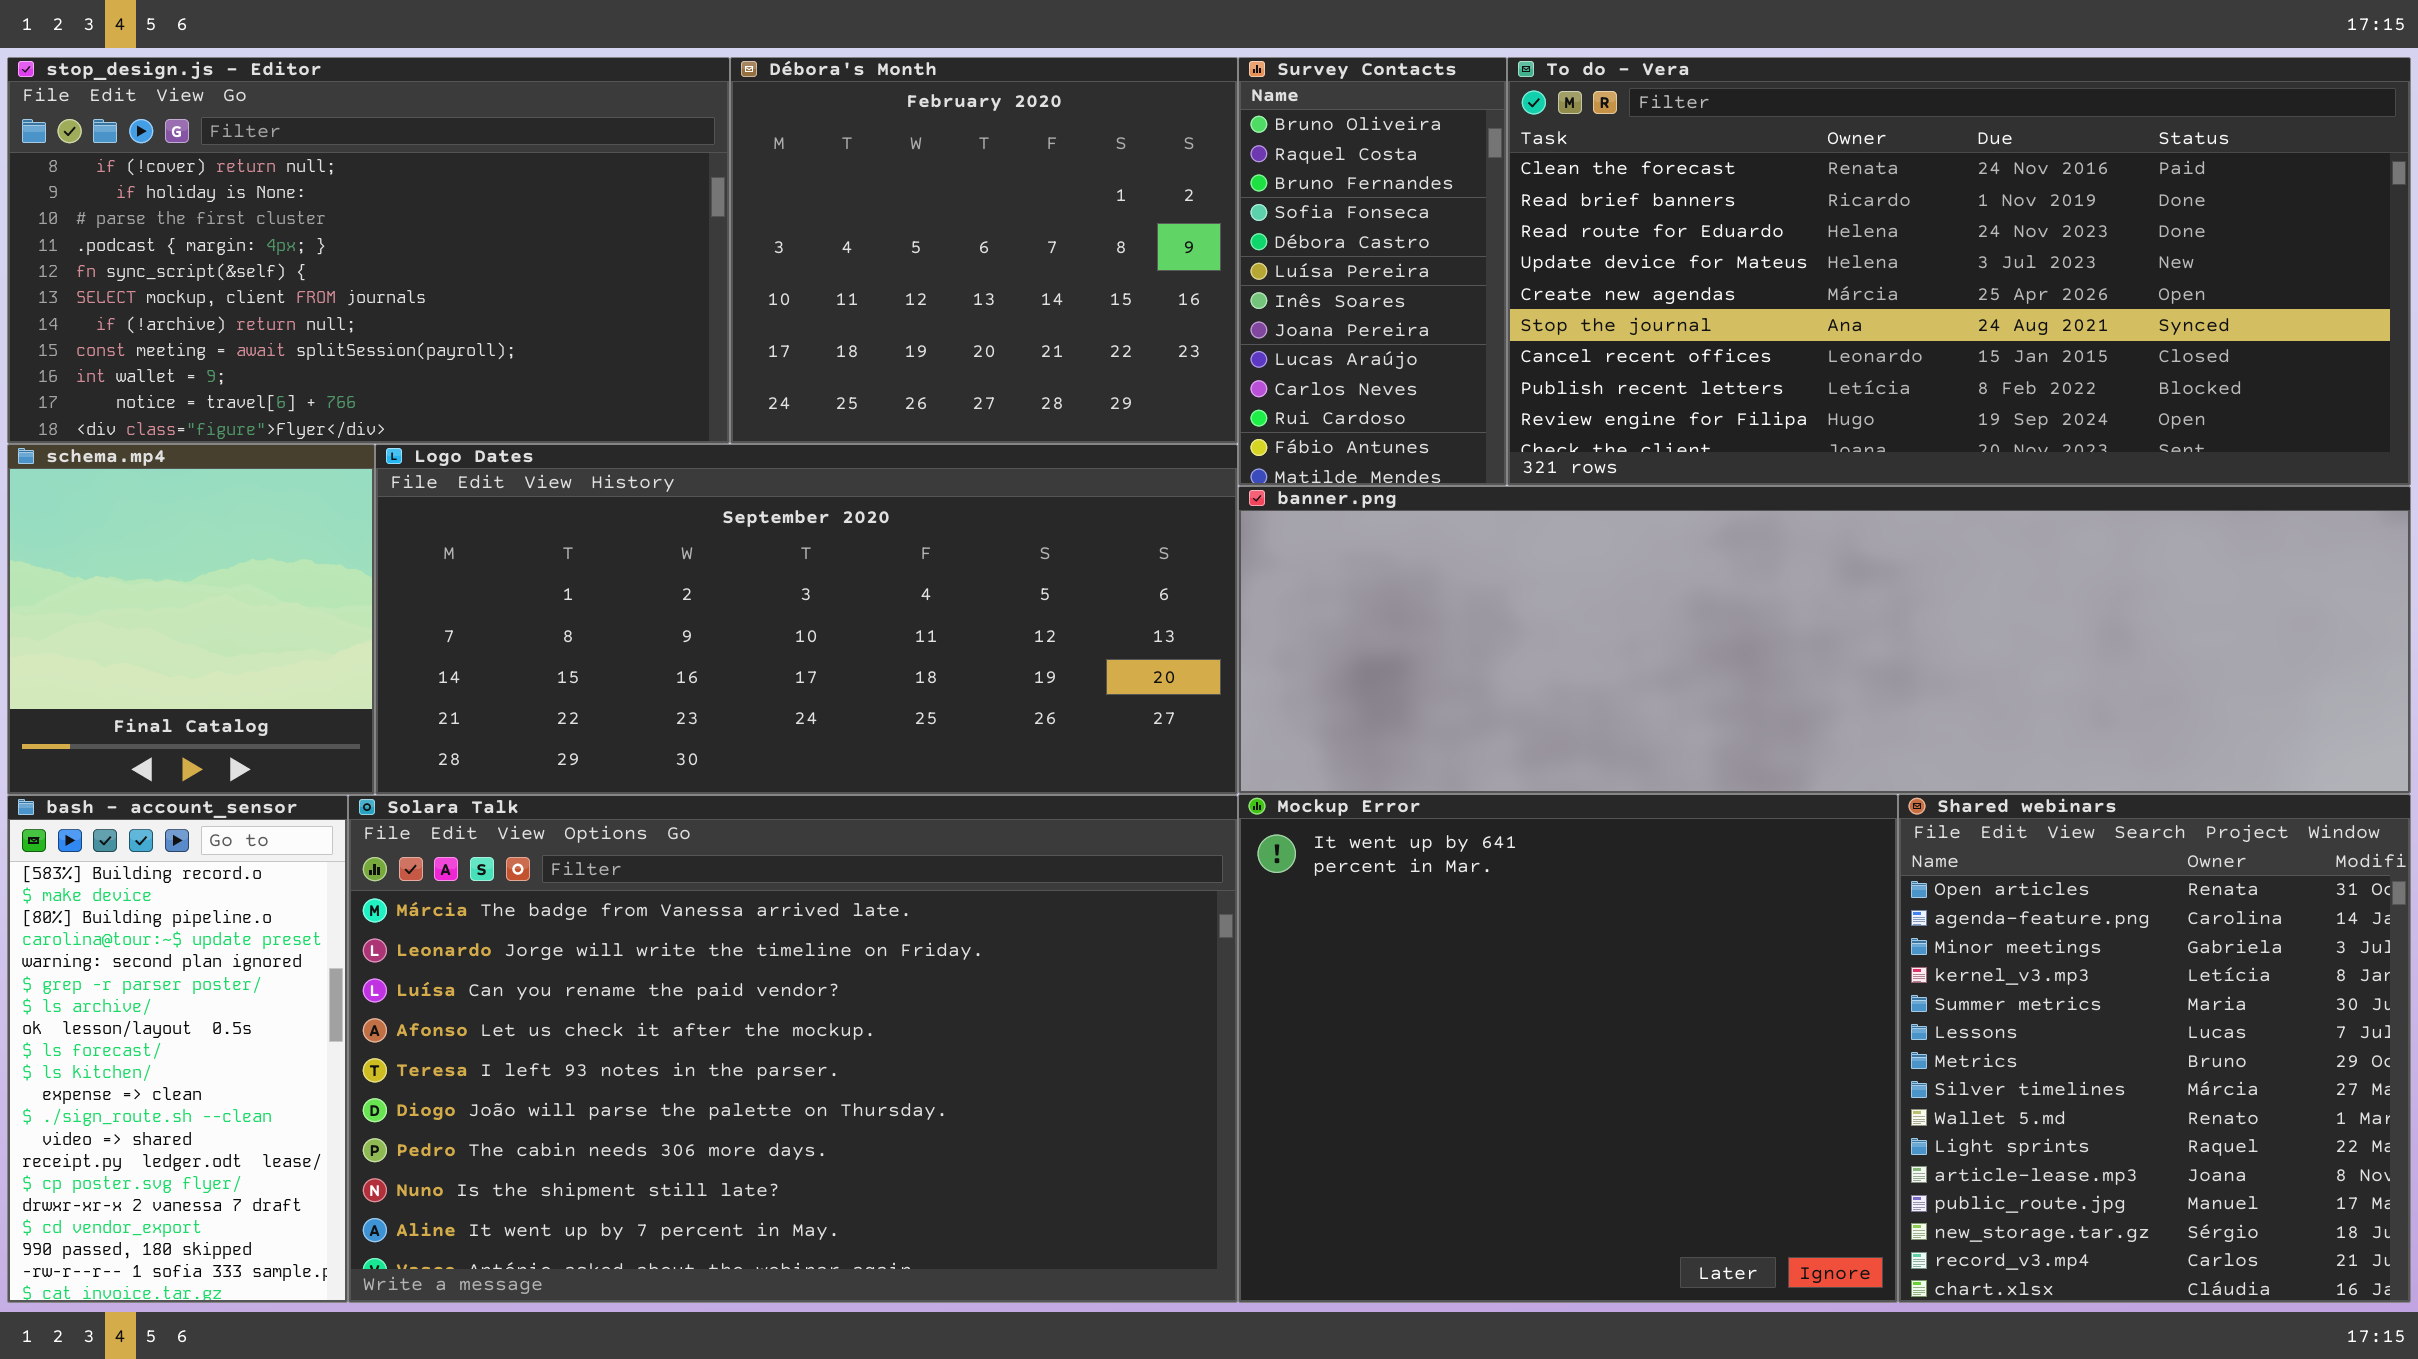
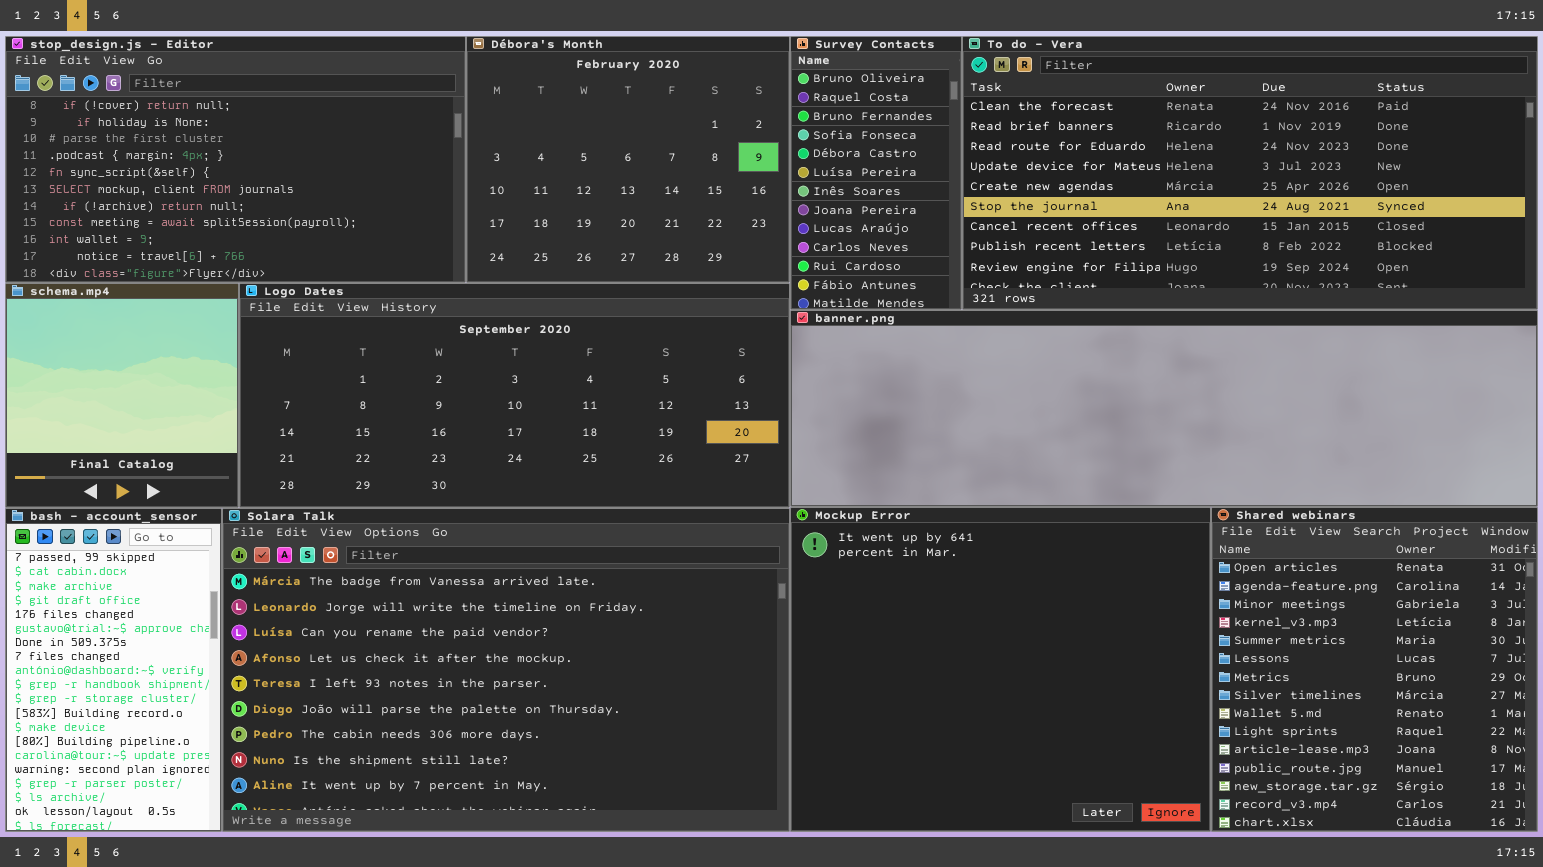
bash - account_sensor: [7,795,348,1303] -> [5,508,222,832], scrolled up 11 rows

